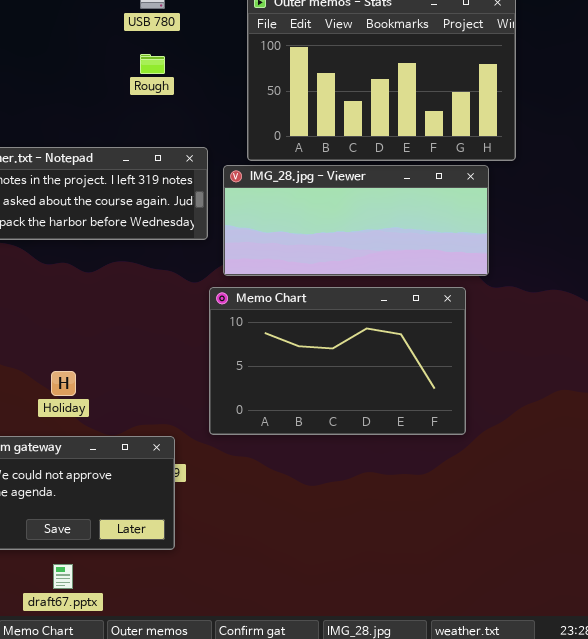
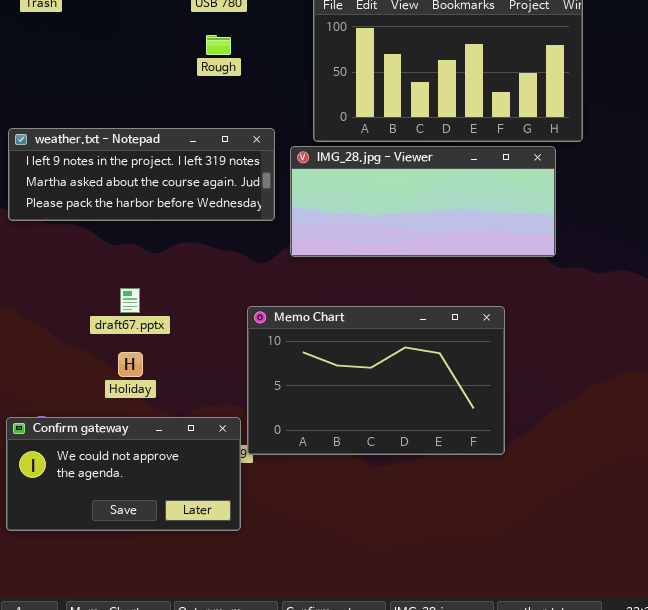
Memo Chart: [209,287,466,435] -> [247,306,505,455], moved
draft67.pptx: [53,564,73,589] -> [120,288,140,313], moved

